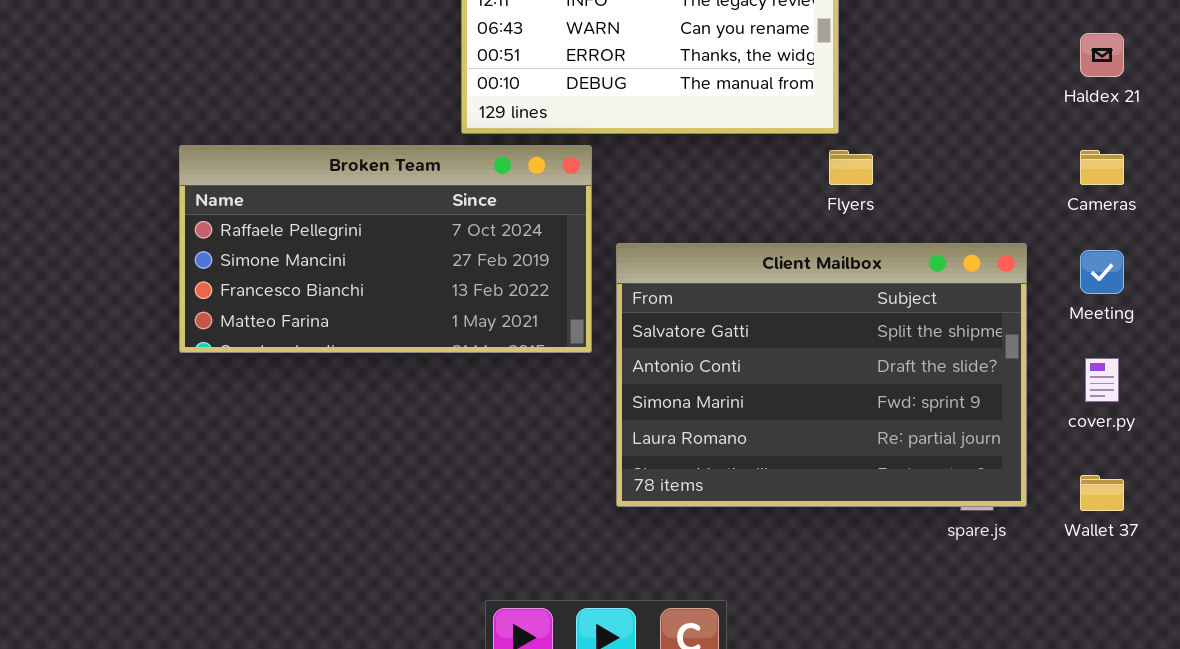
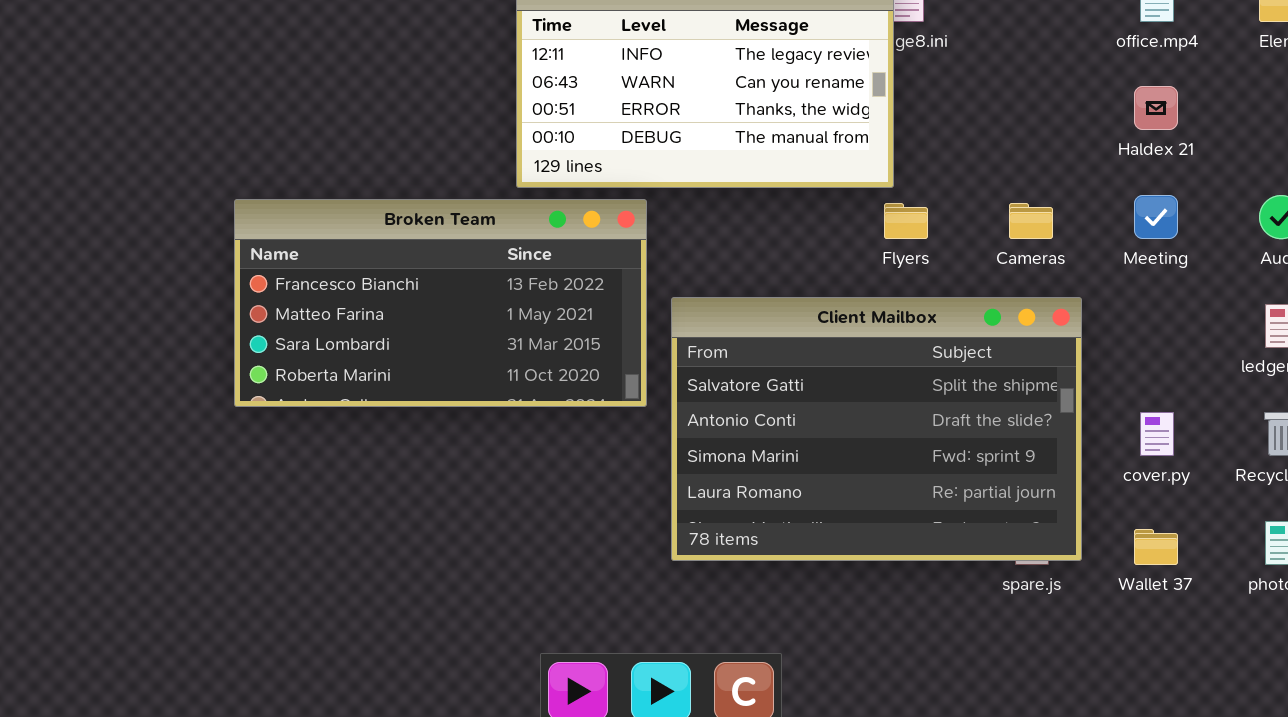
Broken Team: [179,145,592,353] -> [234,199,647,407], scrolled down 2 rows
Cameras: [1080,150,1124,185] -> [1009,203,1053,239], moved
Meeting: [1080,250,1124,294] -> [1134,195,1178,239], moved

